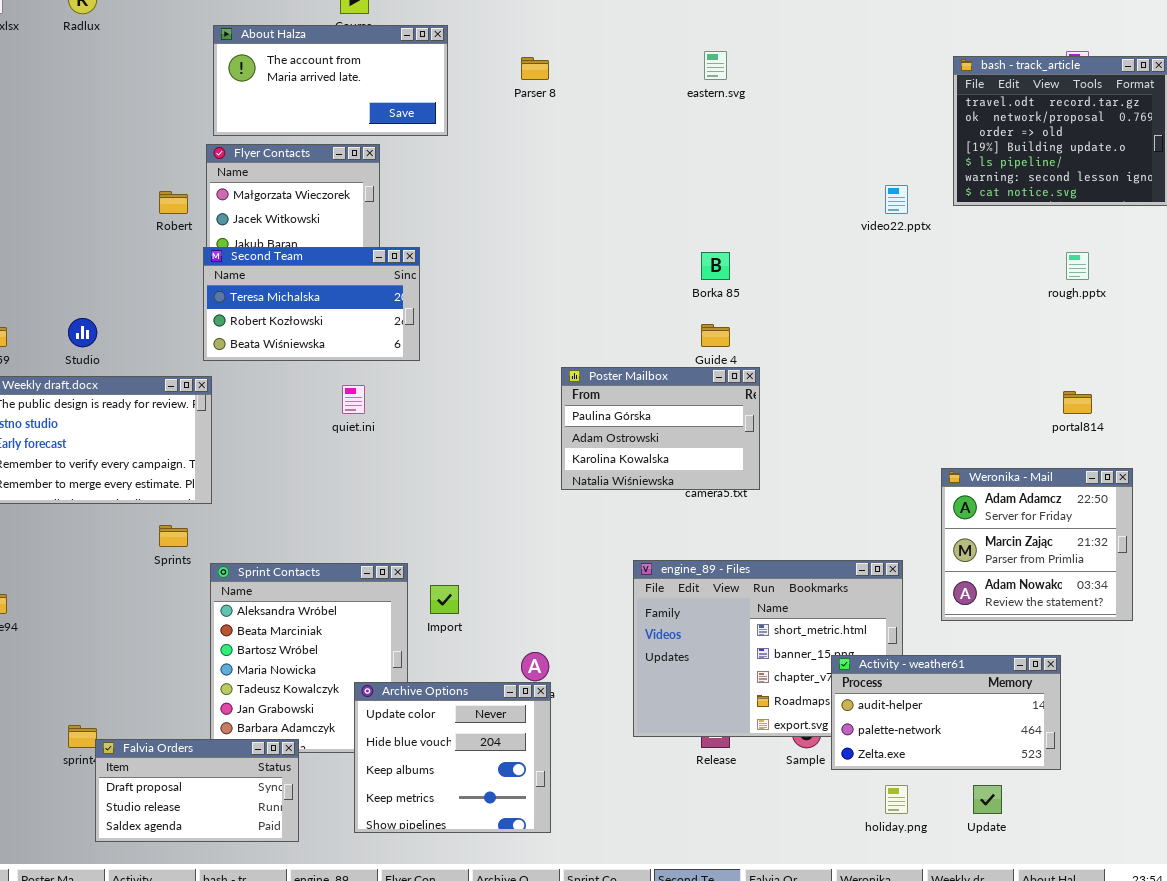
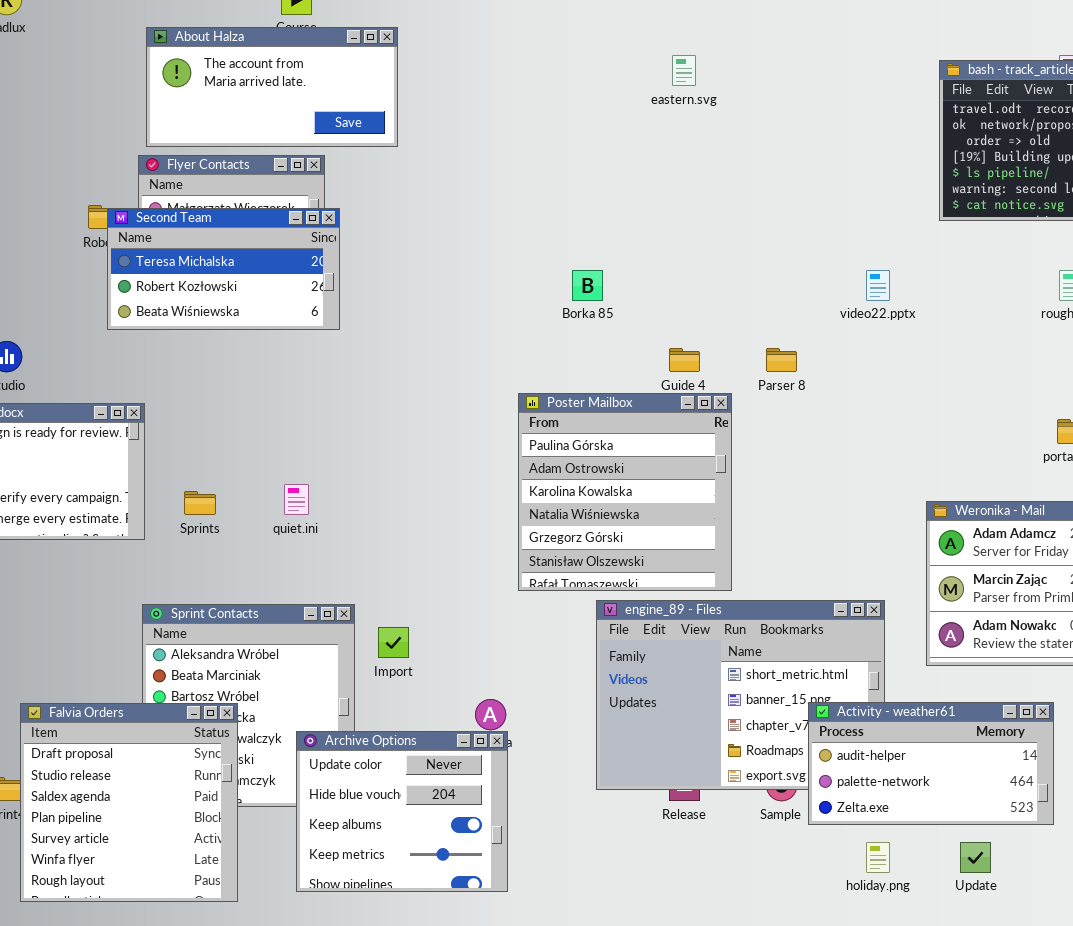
Parser 8: [521,57,549,80] -> [766,348,797,372], moved
video22.pptx: [885,185,908,214] -> [866,270,890,301], moved
Second Team: [203,247,420,361] -> [107,208,340,330], moved
Borka 85: [701,252,730,280] -> [572,270,603,301], moved
Poster Mailbox: [561,367,760,490] -> [518,393,732,591], resized
quiet.ini: [342,385,365,414] -> [284,484,309,515], moved
Sprints: [159,525,188,547] -> [184,491,216,515], moved
Falvia Orders: [95,739,299,842] -> [20,703,238,902], resized

